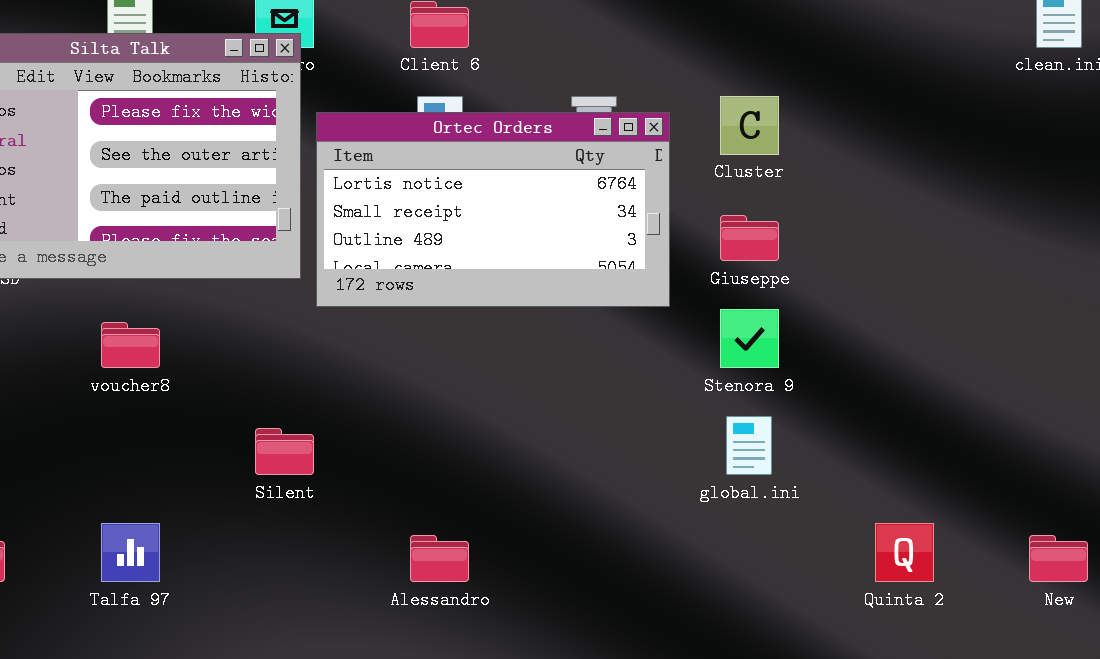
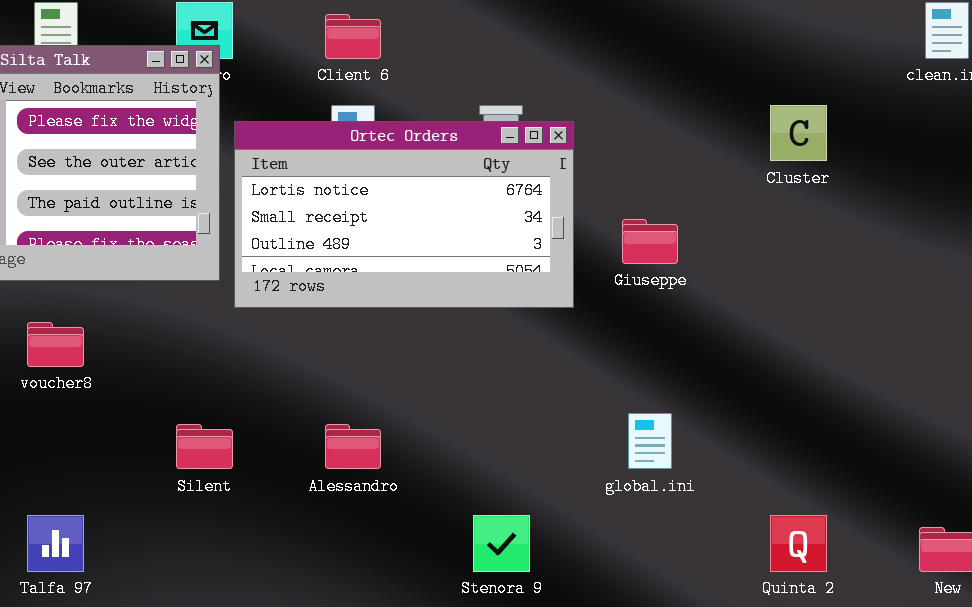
Cluster: [720,96,779,155] -> [770,105,827,161], moved
Stenora 9: [720,309,779,368] -> [473,515,530,572], moved
Alessandro: [410,535,469,582] -> [325,424,381,469], moved

